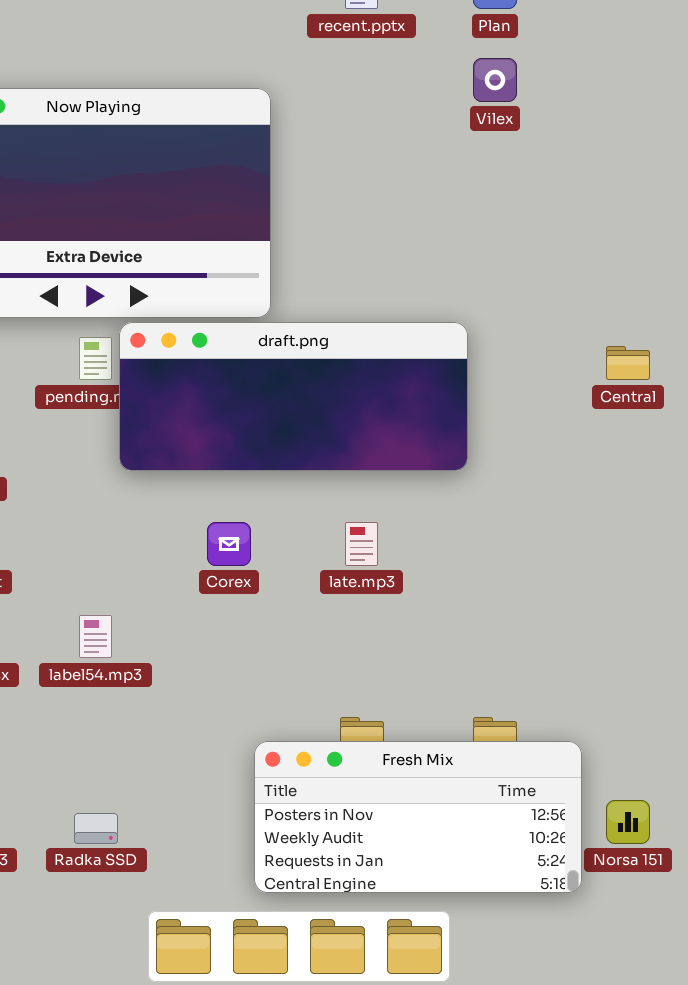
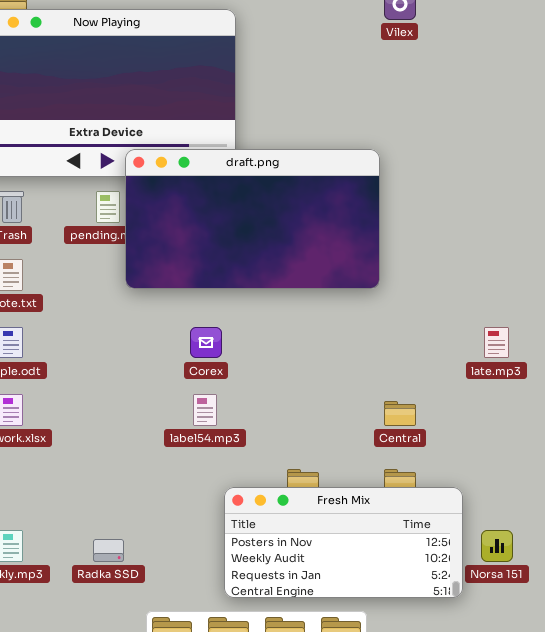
draft.png: [119,322,468,471] -> [125,149,380,289], resized
Central: [606,346,650,380] -> [384,401,416,426], moved
late.mp3: [345,522,378,566] -> [484,327,509,358], moved
label54.mp3: [79,615,112,658] -> [193,394,217,426], moved

